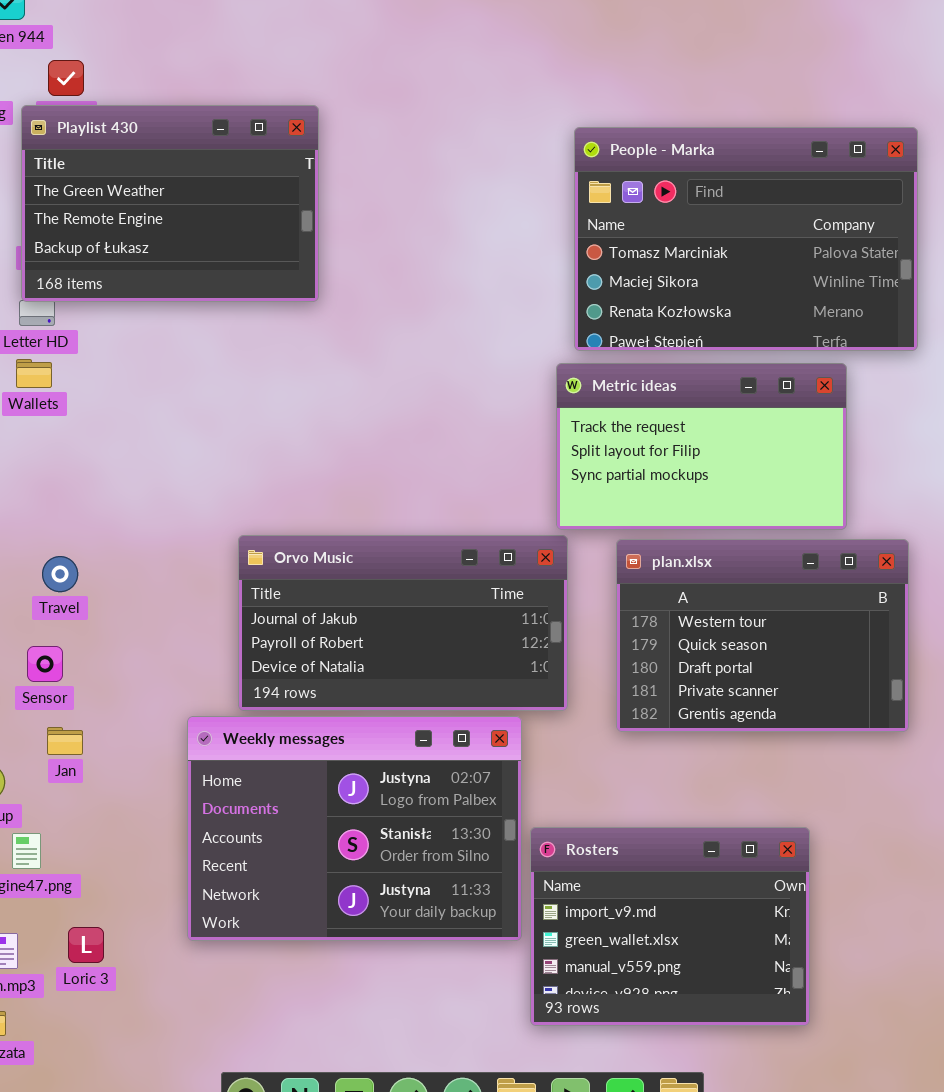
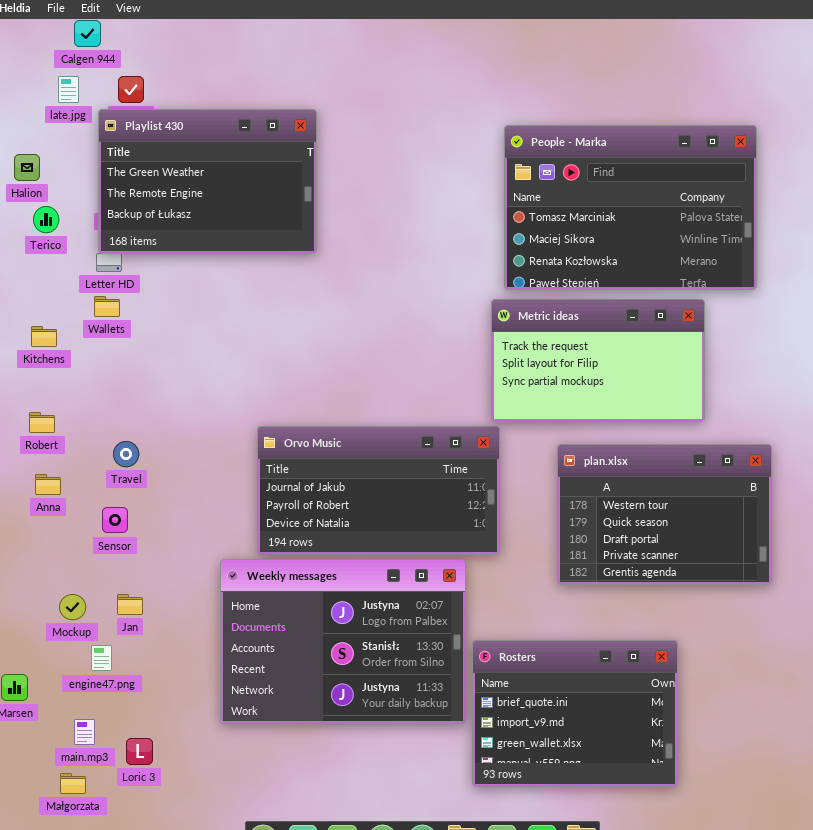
plan.xlsx: [616,539,909,732] -> [557,444,772,585], moved
Jan: [47,727,83,755] -> [117,594,143,615], moved
Rosters: [530,827,810,1026] -> [472,640,678,787], scrolled up 1 row
Loric 3: [68,927,104,963] -> [126,738,153,765], moved

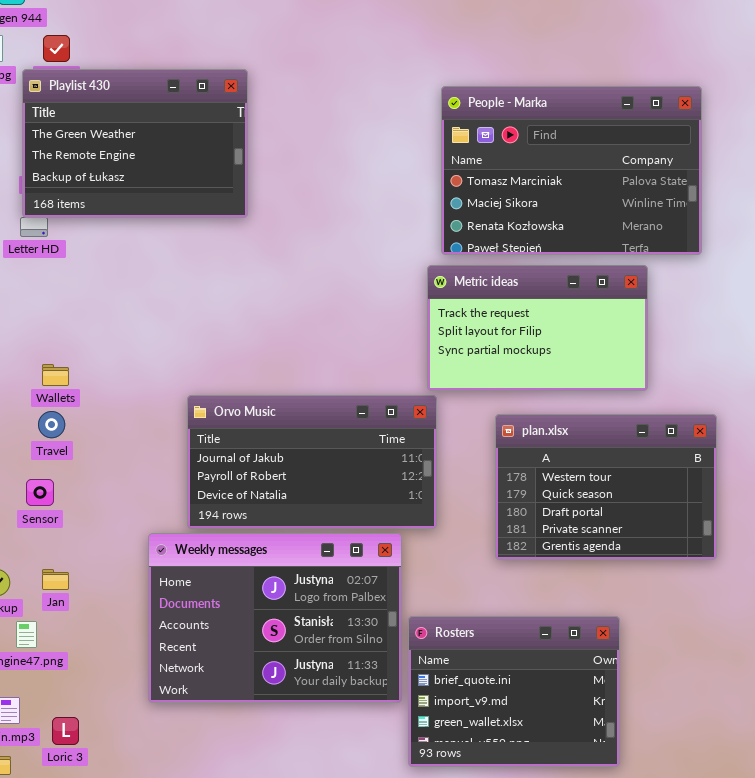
Wallets: [94,296,120,317] -> [42,364,69,386], moved

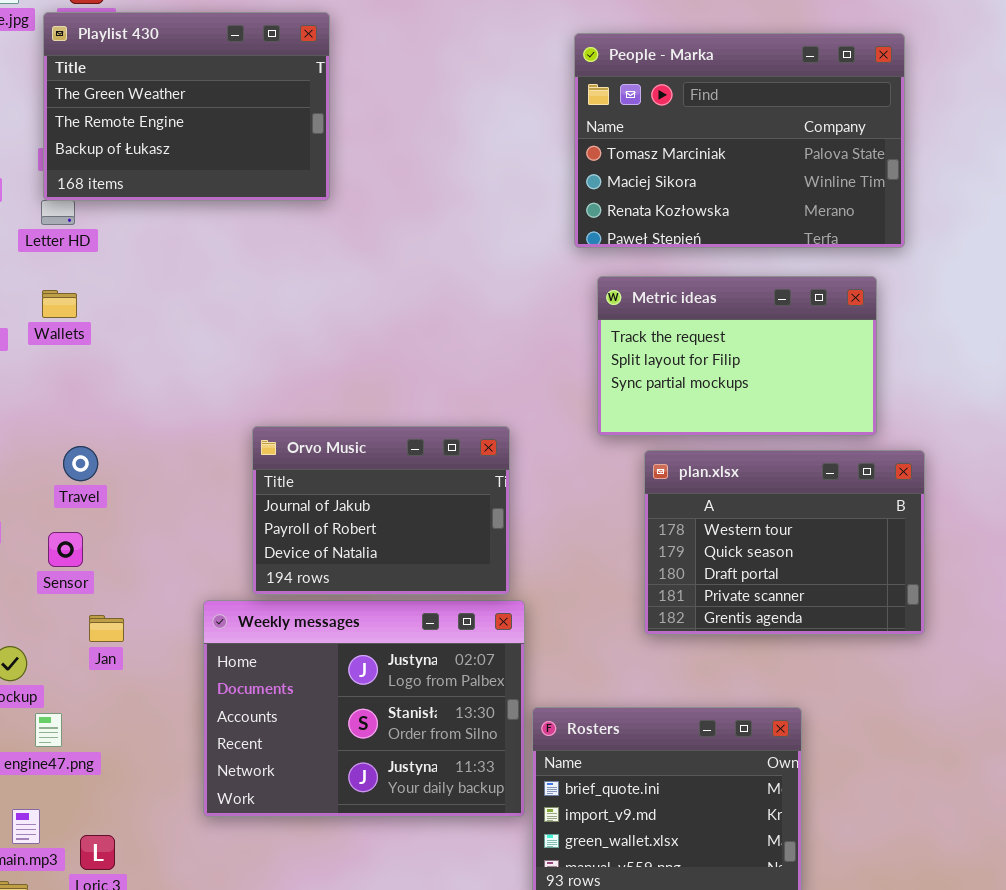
Metric ideas: [427,265,648,391] -> [597,276,877,436], moved
Wallets: [42,364,69,386] -> [42,290,77,318], moved
Orvo Music: [187,395,437,529] -> [252,426,510,595], resized
Jan: [42,569,69,590] -> [89,615,124,642], moved

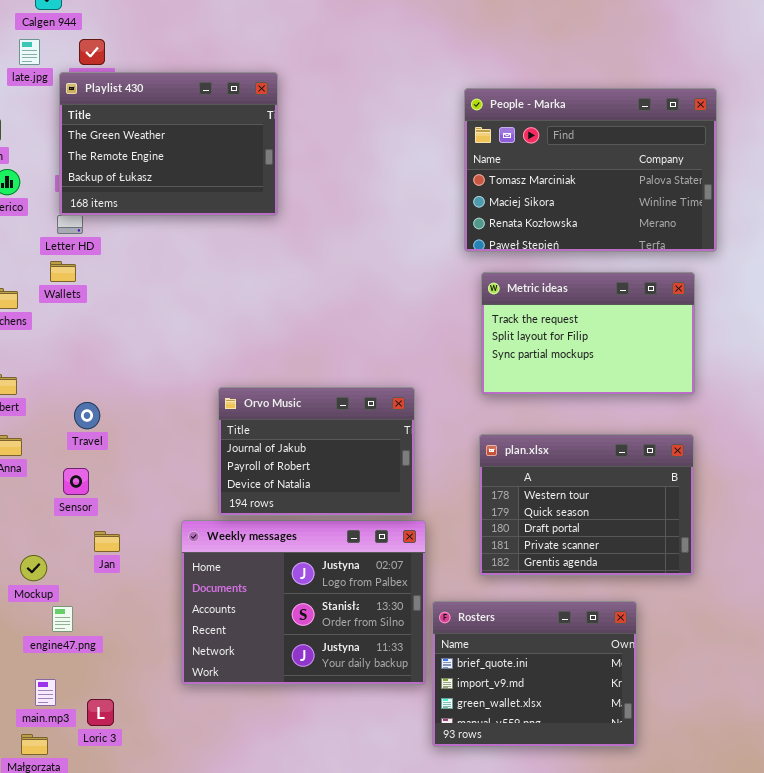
Wallets: [42,290,77,318] -> [50,261,76,282], moved
plan.xlsx: [644,450,925,635] -> [479,434,694,576], moved

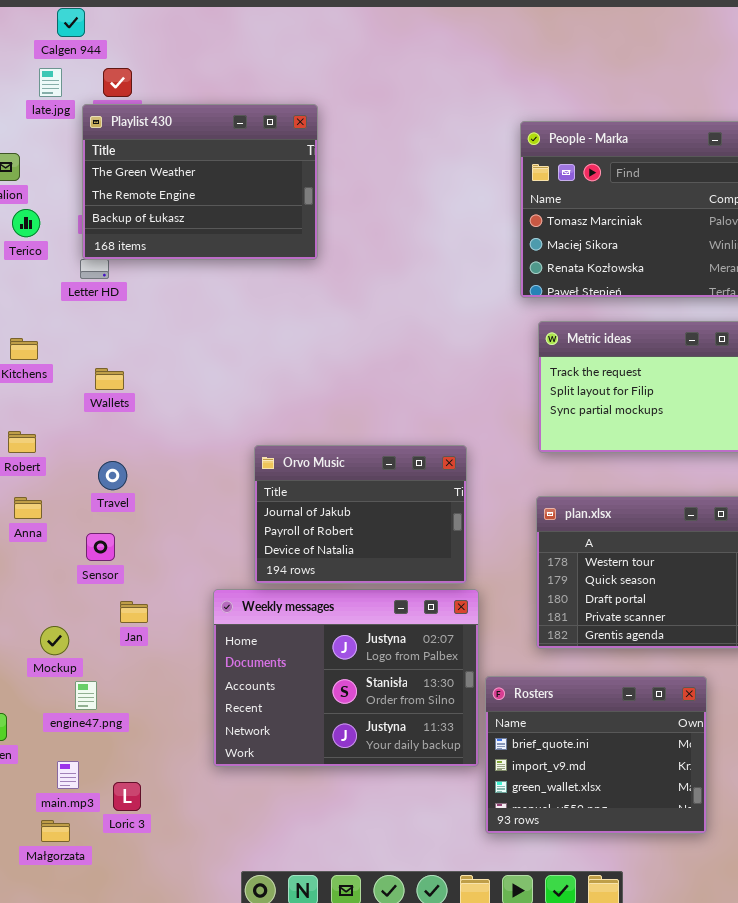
Wallets: [50,261,76,282] -> [95,368,124,390], moved

